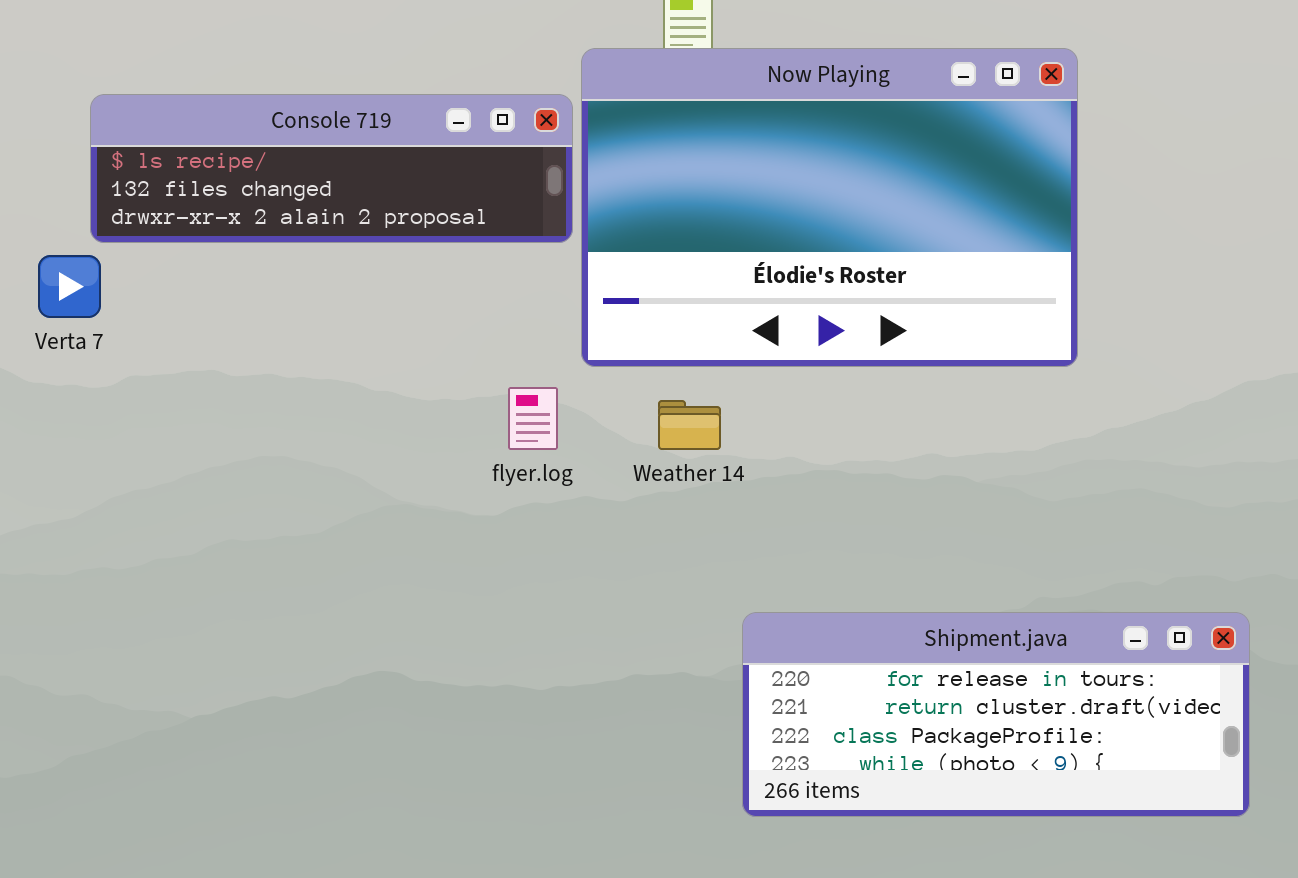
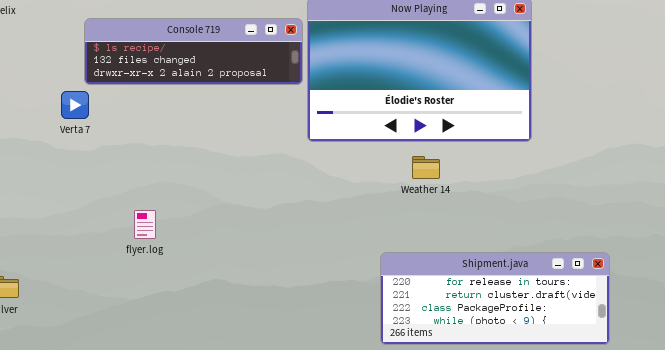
flyer.log: [508,387,558,450] -> [134,210,156,239], moved
Weather 14: [658,400,721,450] -> [412,156,440,179], moved

